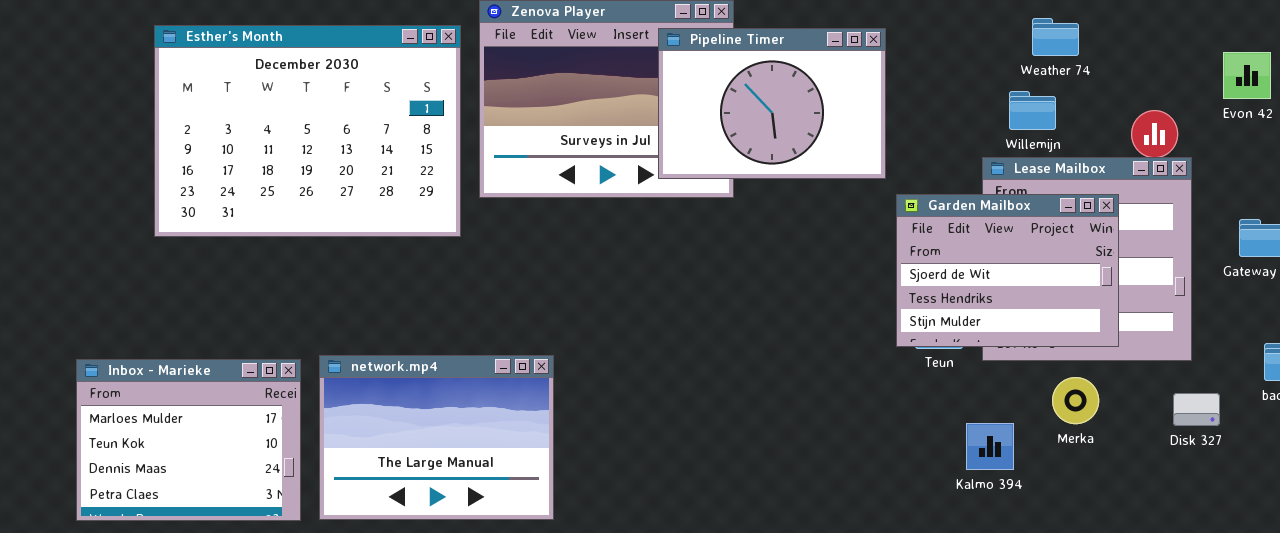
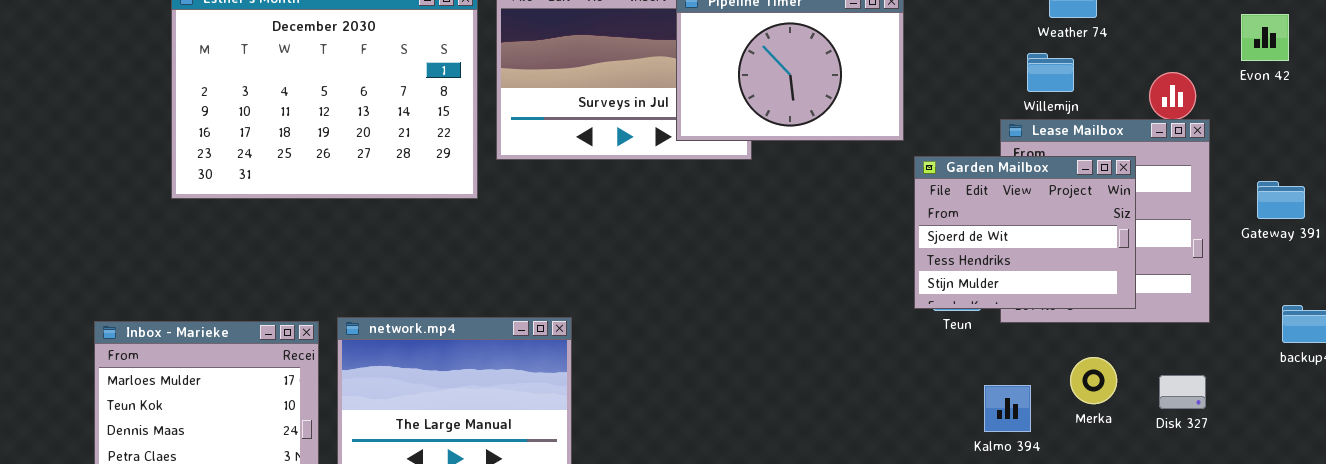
Merka: [1052,377,1099,424] -> [1070,357,1117,404], moved
Disk 327: [1173,393,1220,426] -> [1159,375,1206,409], moved

